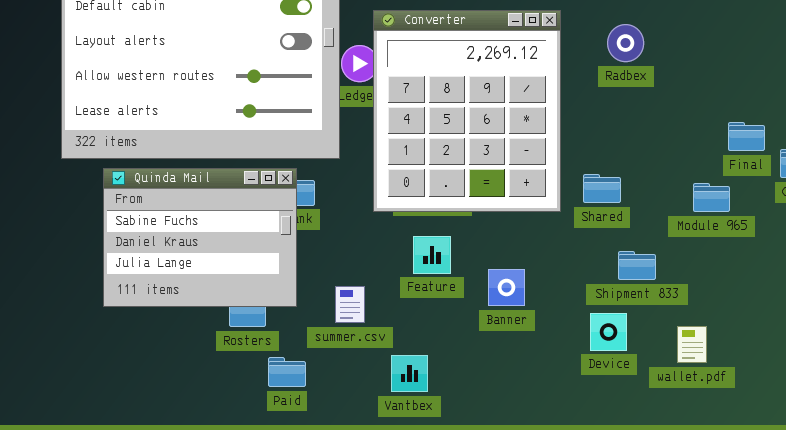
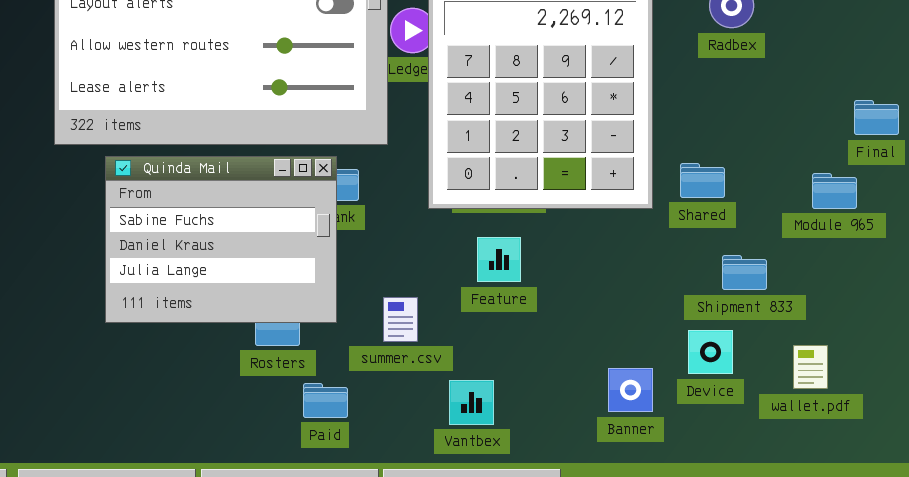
Banner: [488,269,525,306] -> [608,368,653,412], moved

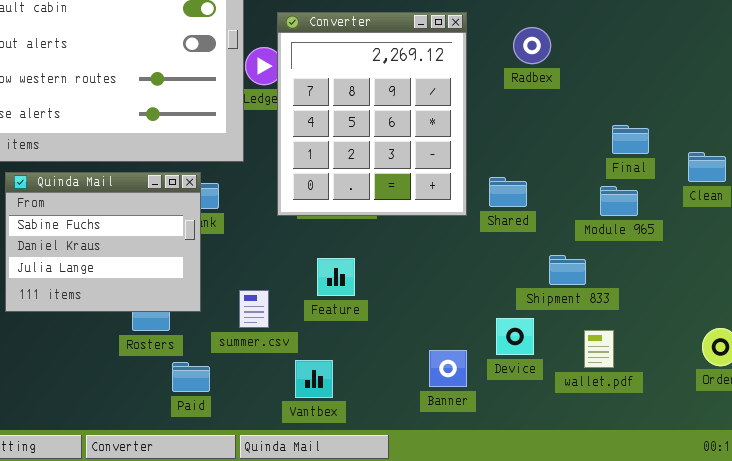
Final: [854,100,899,135] -> [612,125,649,154], moved
Feature: [477,237,521,282] -> [317,258,355,296], moved
Shipment 833: [722,255,767,290] -> [549,255,586,285], moved

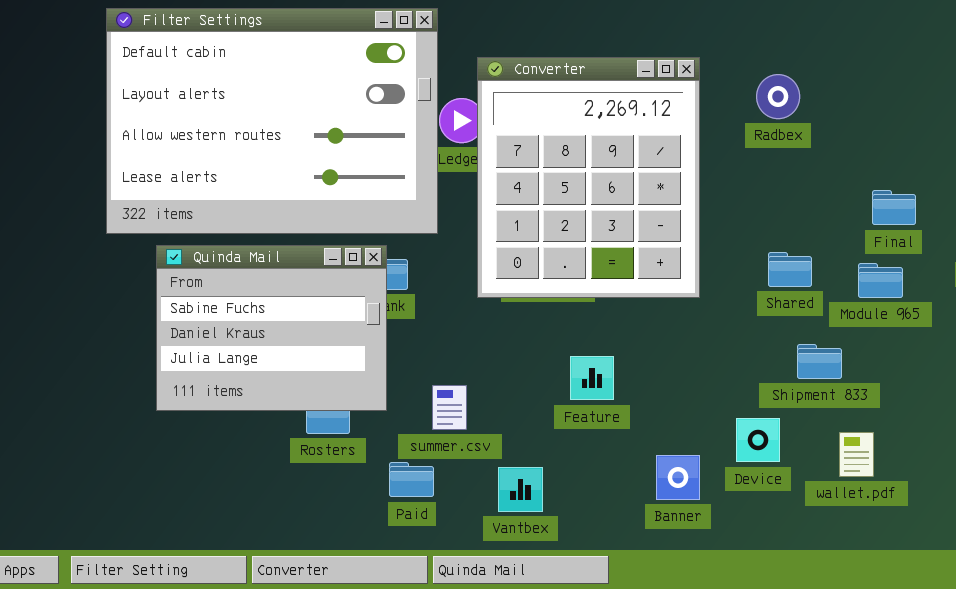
Shared: [489,177,527,207] -> [768,252,812,287], moved
Feature: [317,258,355,296] -> [570,356,614,400], moved
Paid: [172,362,210,392] -> [389,462,434,497], moved

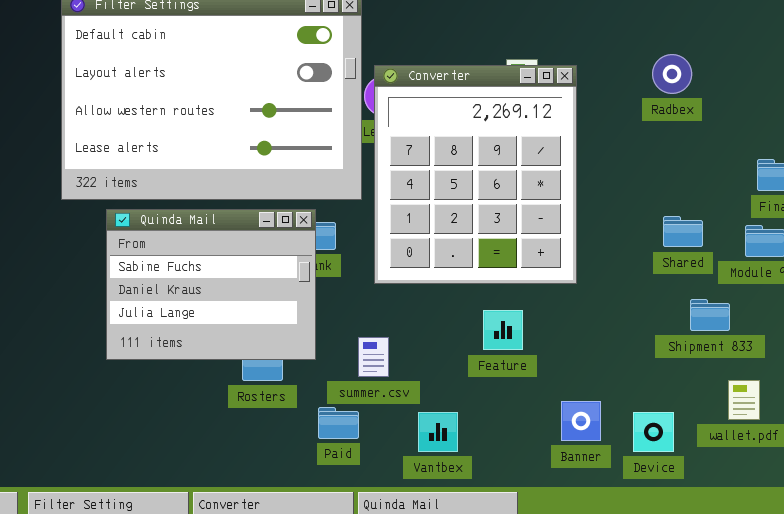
Converter: [477,57,700,298] -> [374,65,577,284], moved
Device: [736,418,780,462] -> [633,412,674,452], moved

